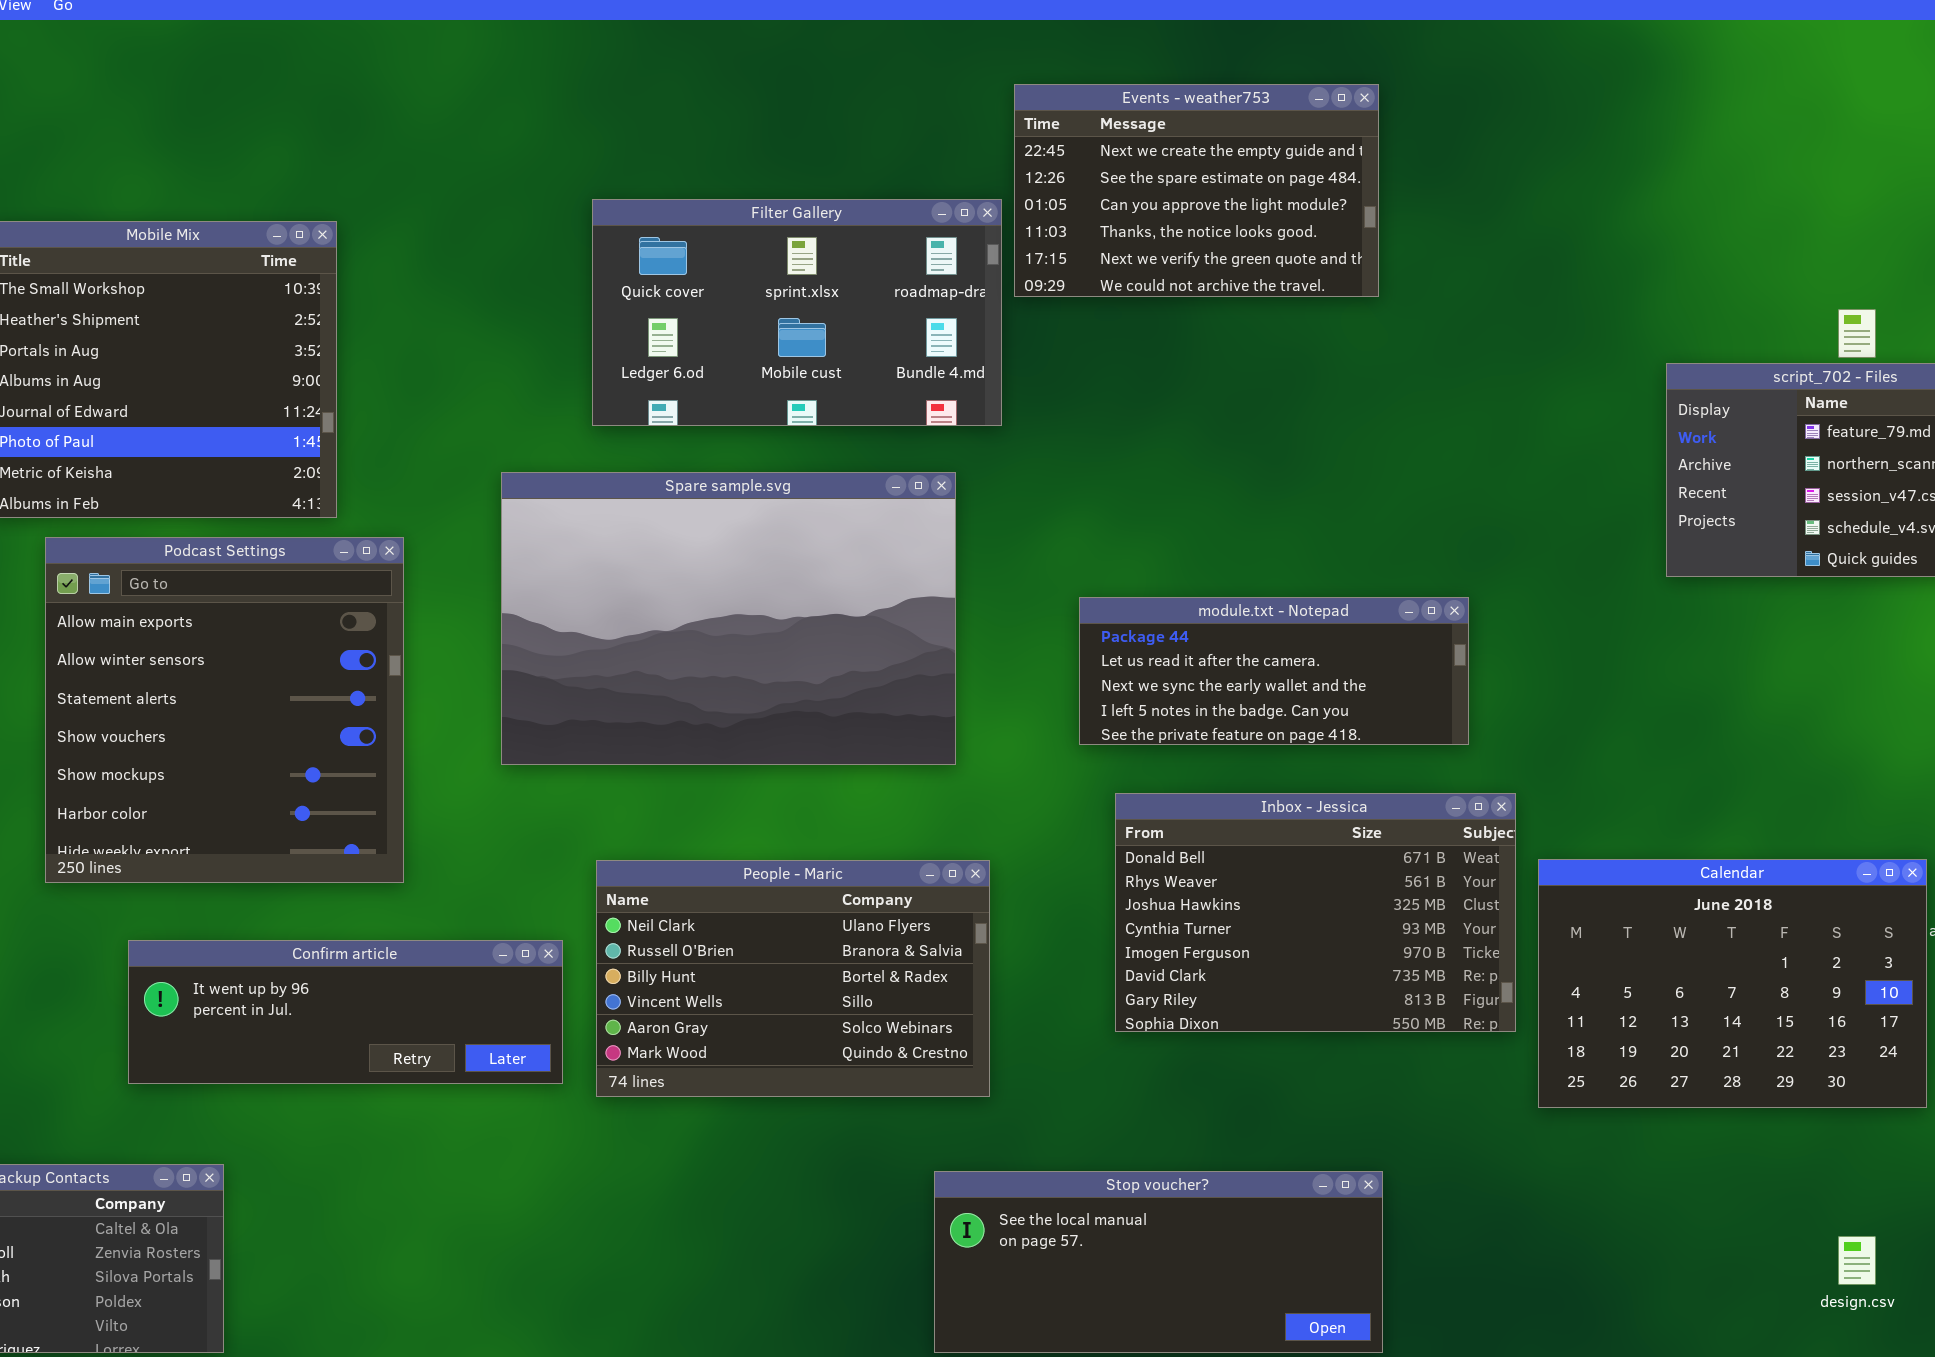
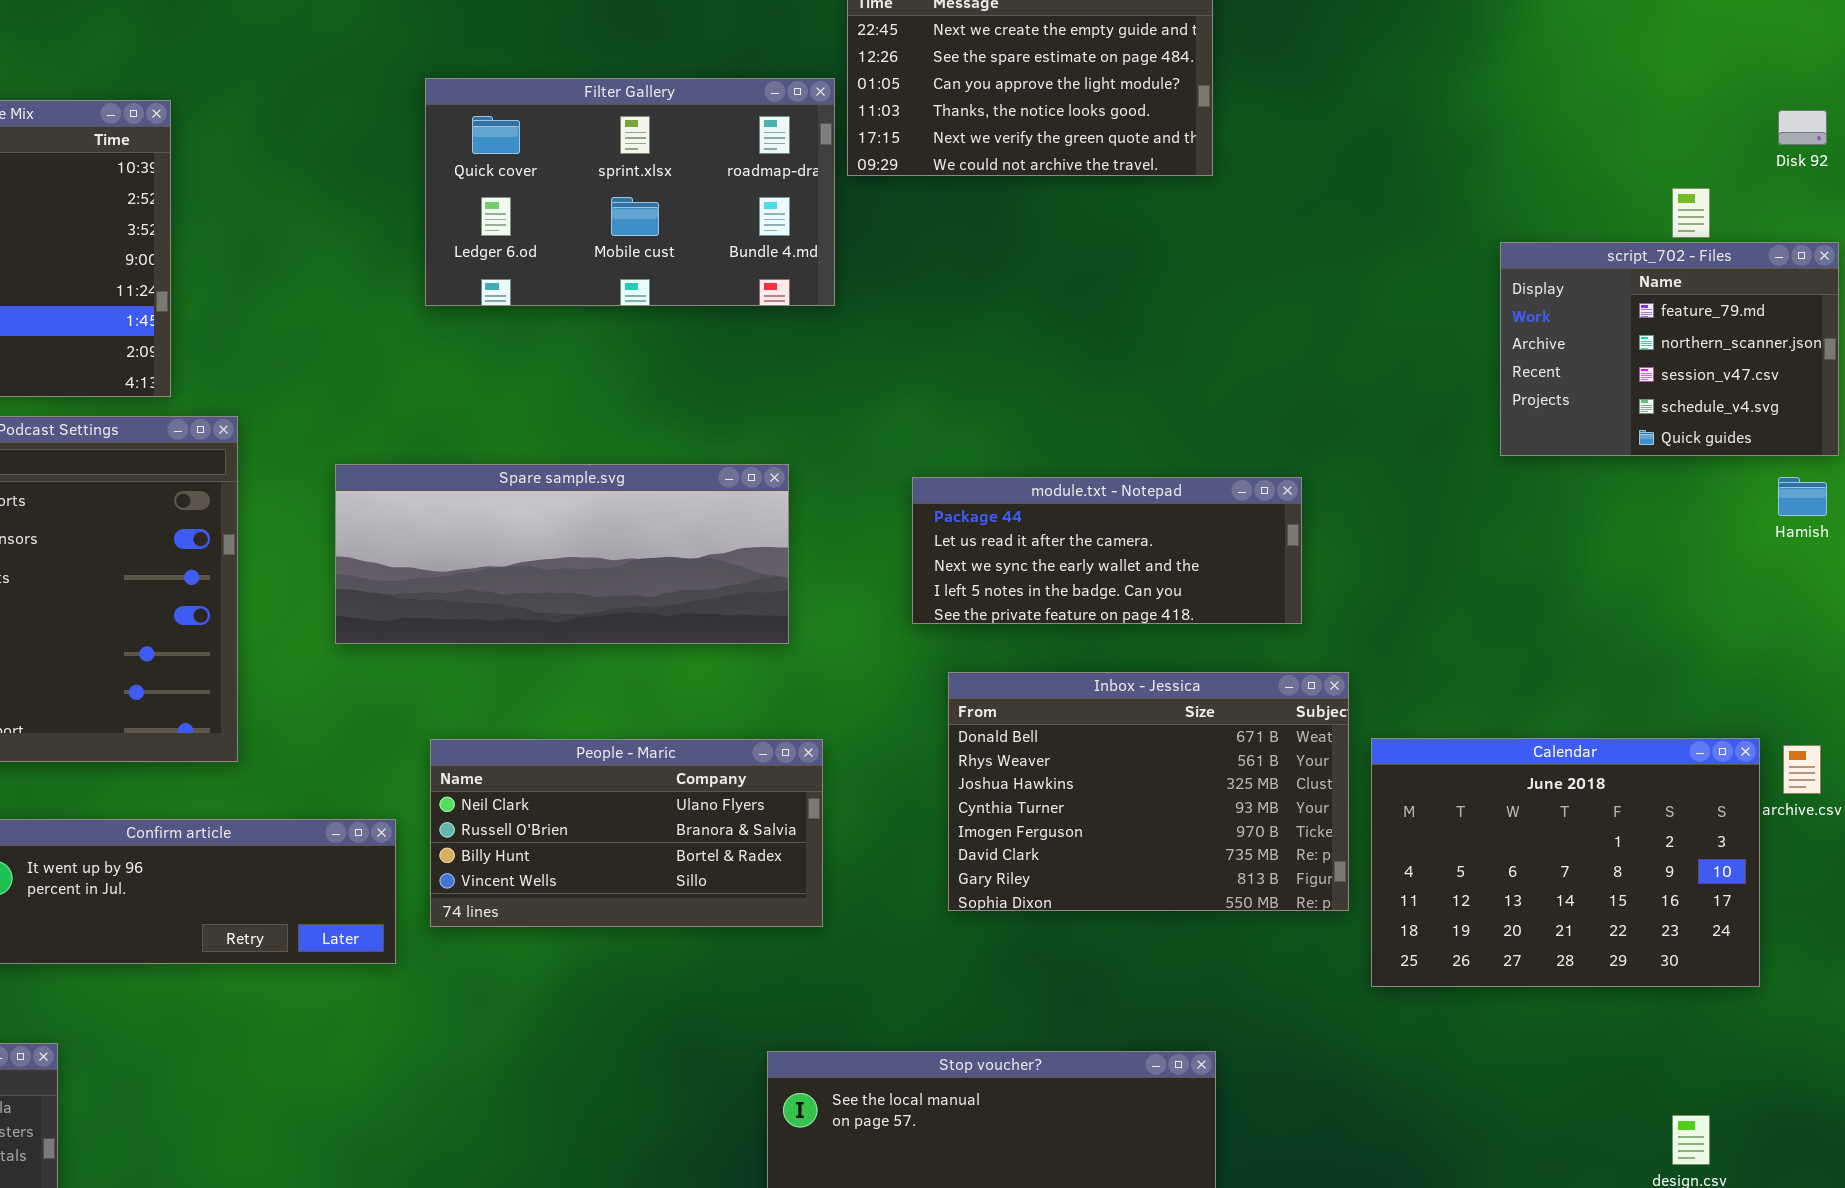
Spare sample.svg: [501,472,956,765] -> [335,464,789,644], resized
People - Maric: [596,860,990,1097] -> [430,739,823,927], resized

